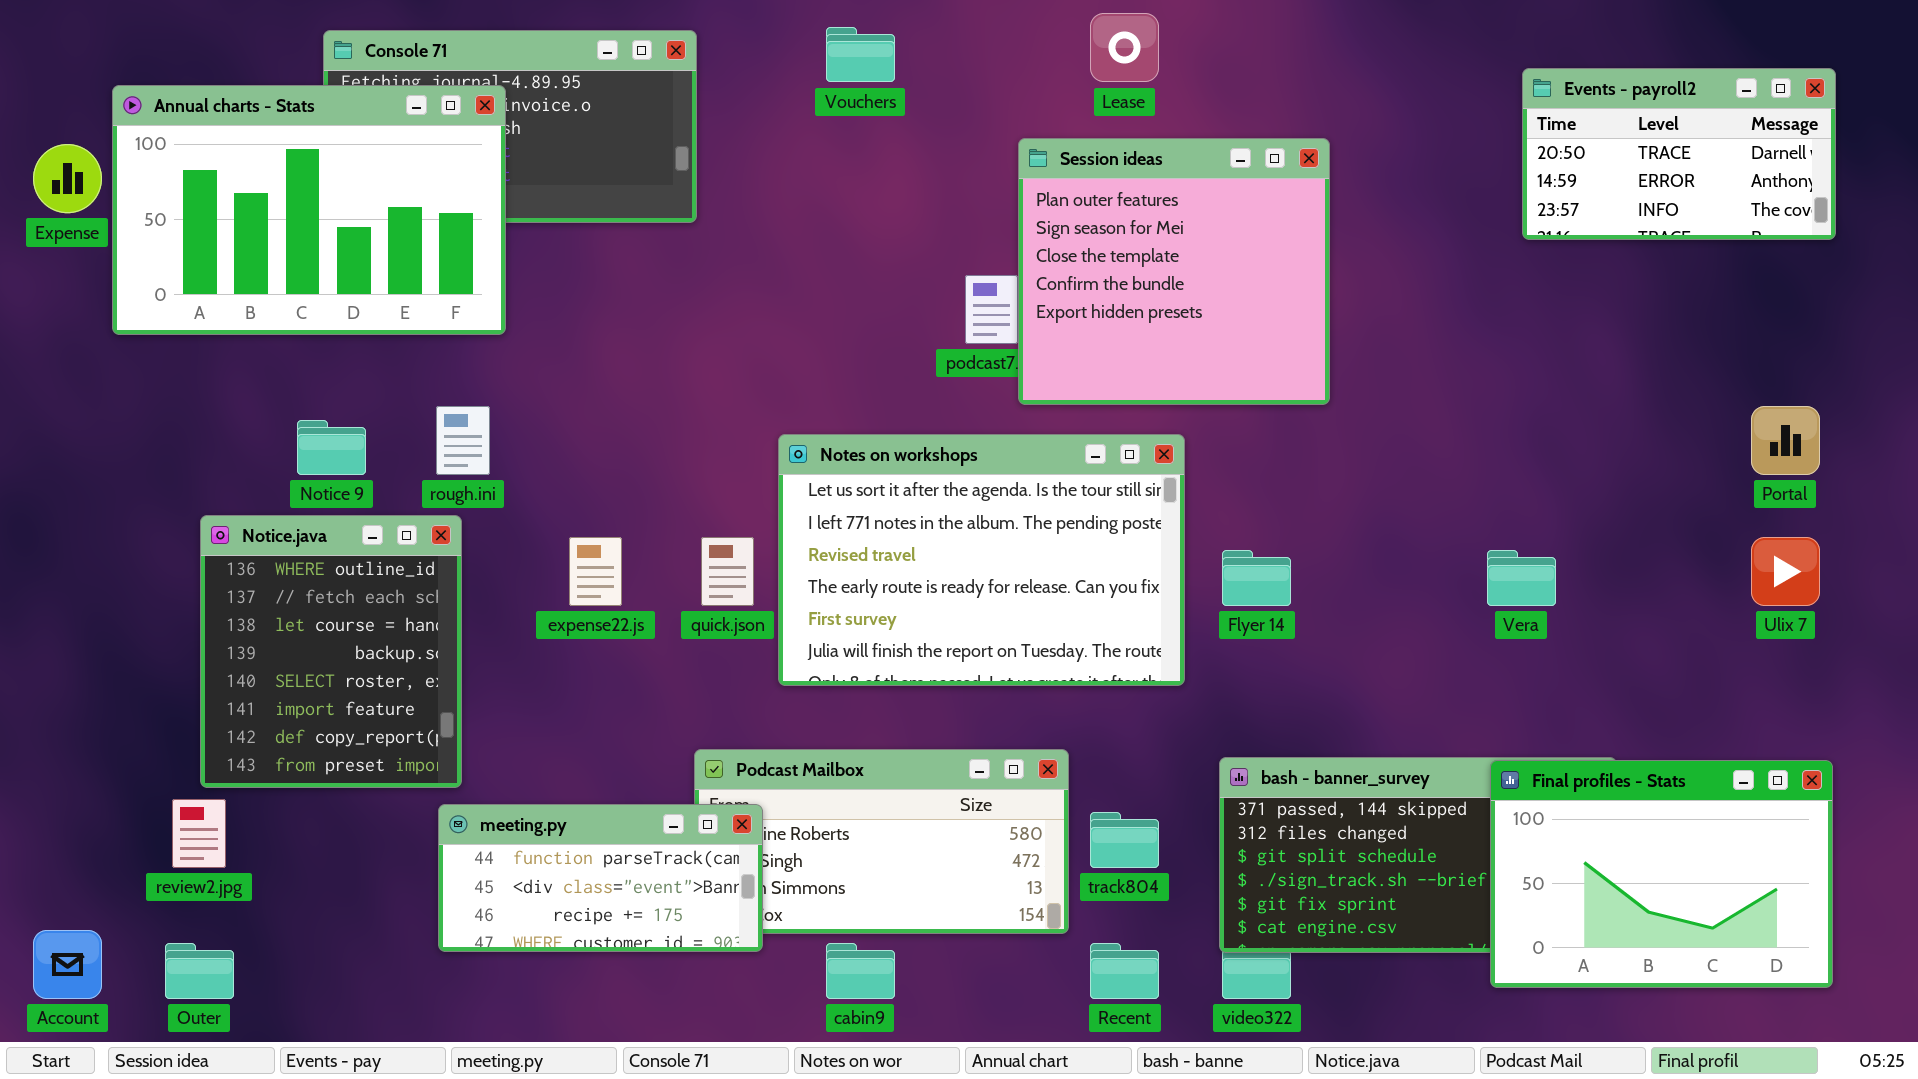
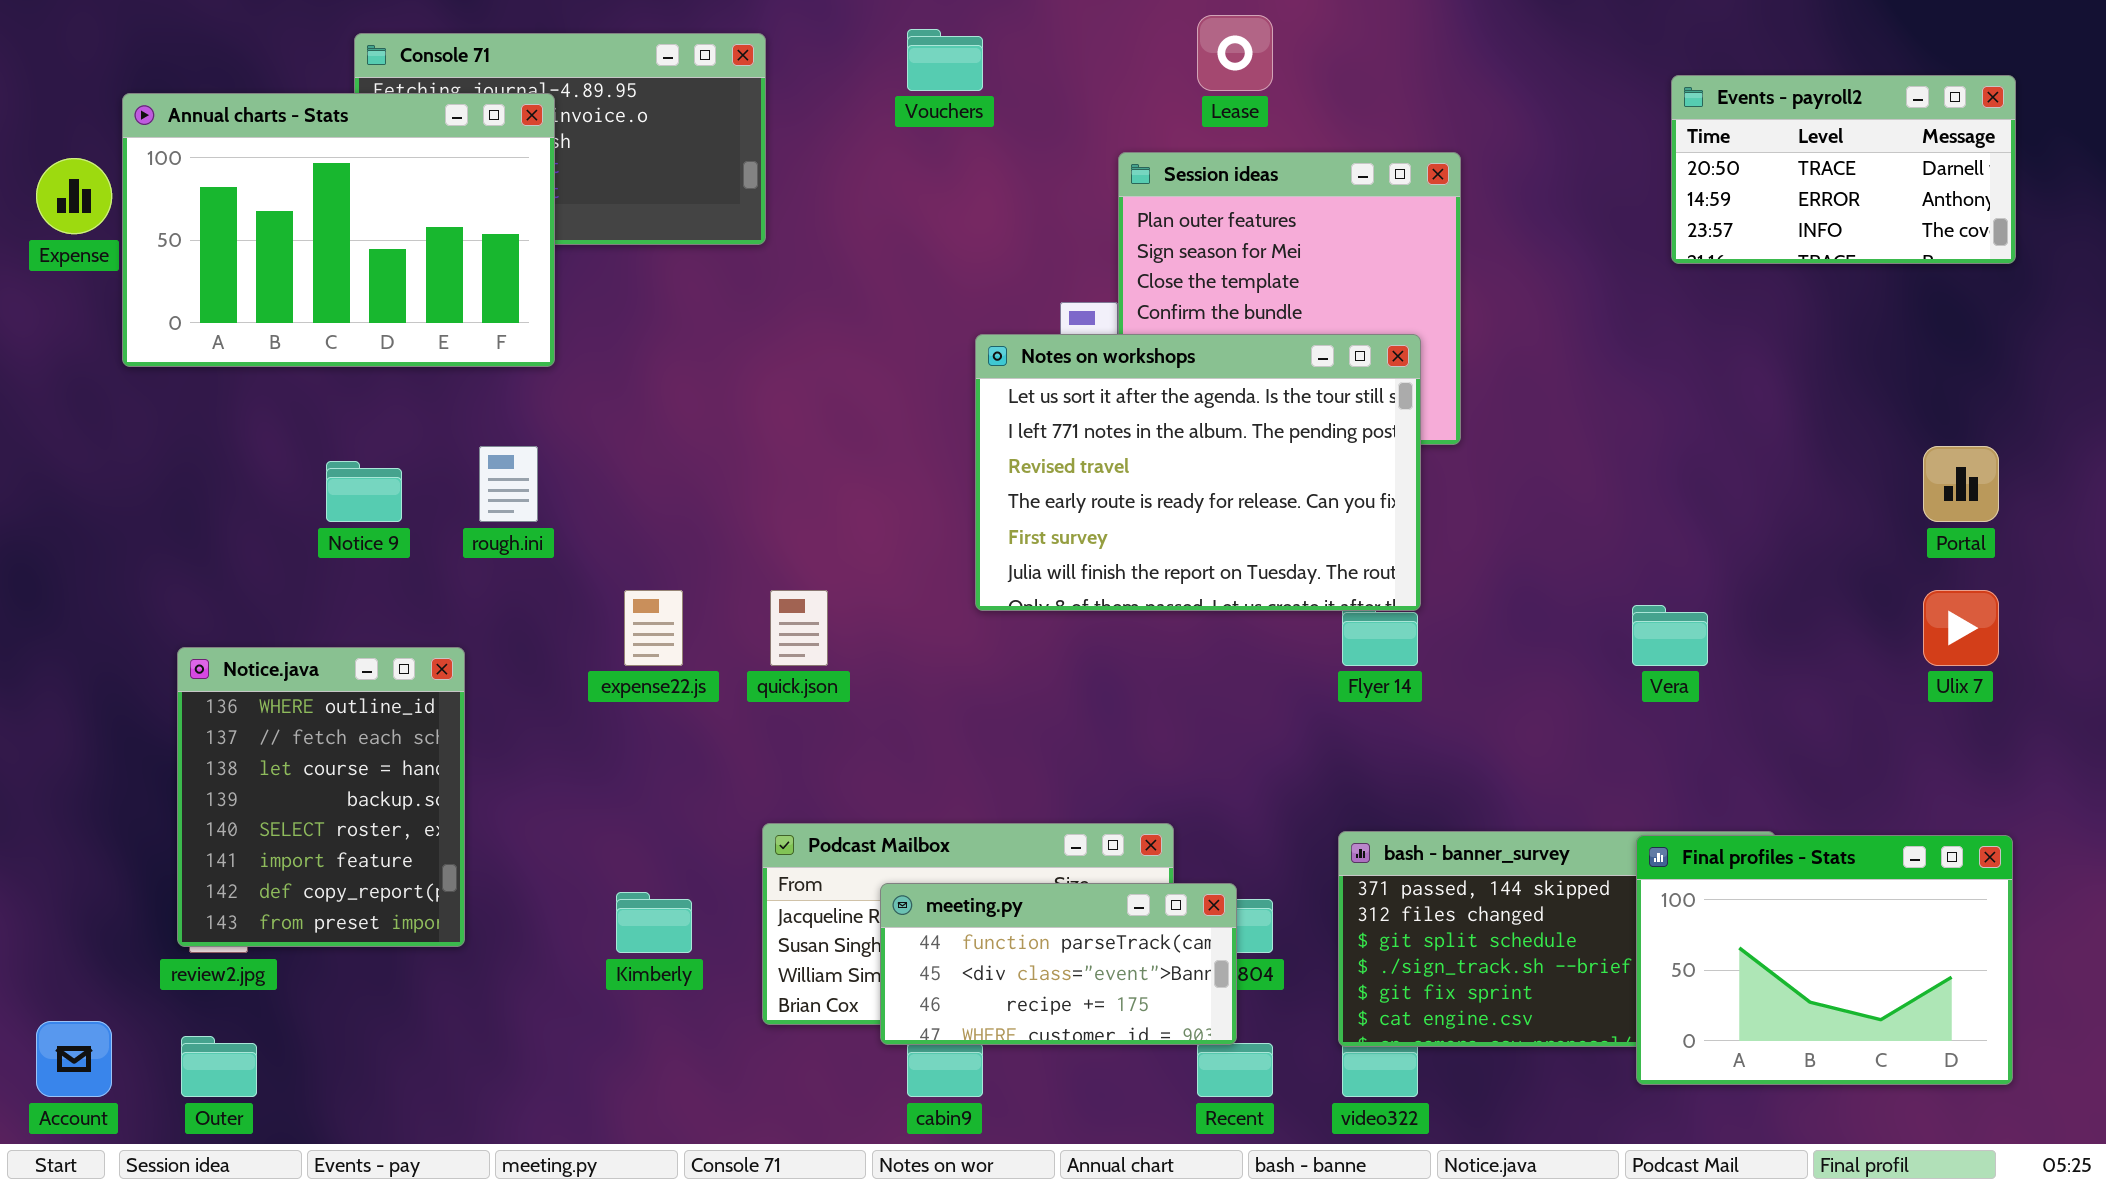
Notes on workshops: [778,434,1185,686] -> [975,334,1421,611], moved
Notice.java: [200,515,462,788] -> [177,647,465,947], moved
meeting.py: [438,804,763,952] -> [880,883,1237,1045], moved

